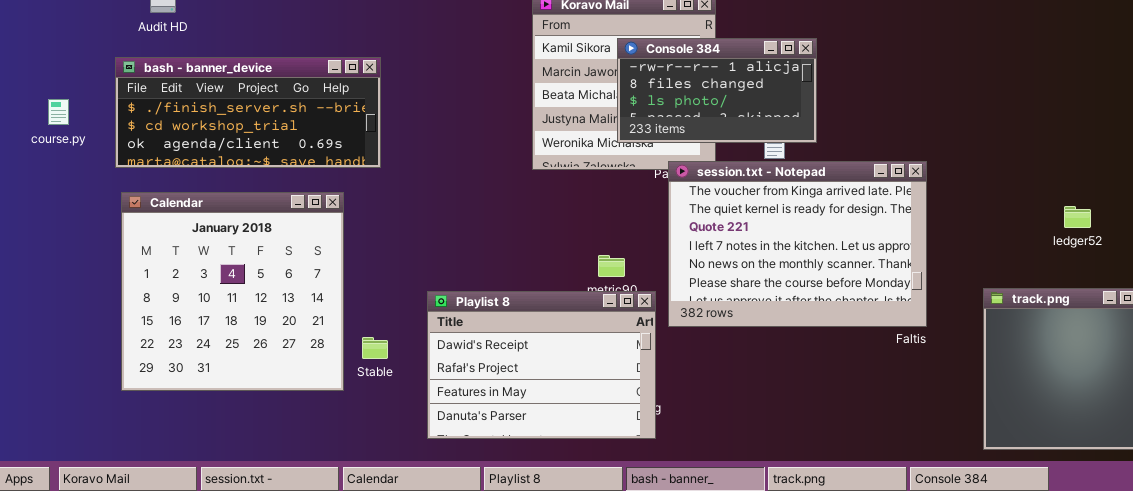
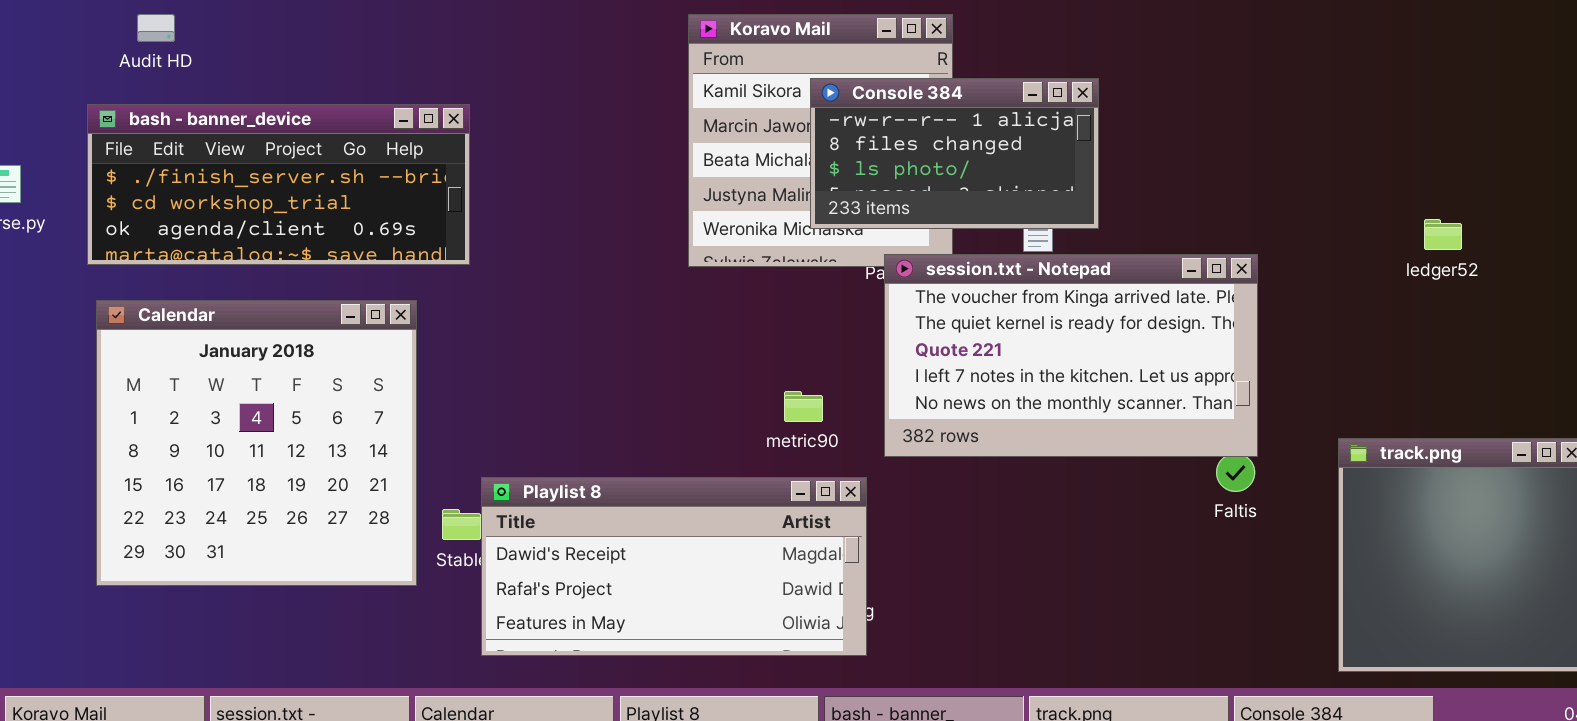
session.txt - Notepad: [668,161,927,327] -> [884,254,1258,457], resized
ledger52: [1064,206,1091,228] -> [1424,219,1462,250], moved
Playlist 8: [427,291,656,439] -> [481,477,867,656], resized

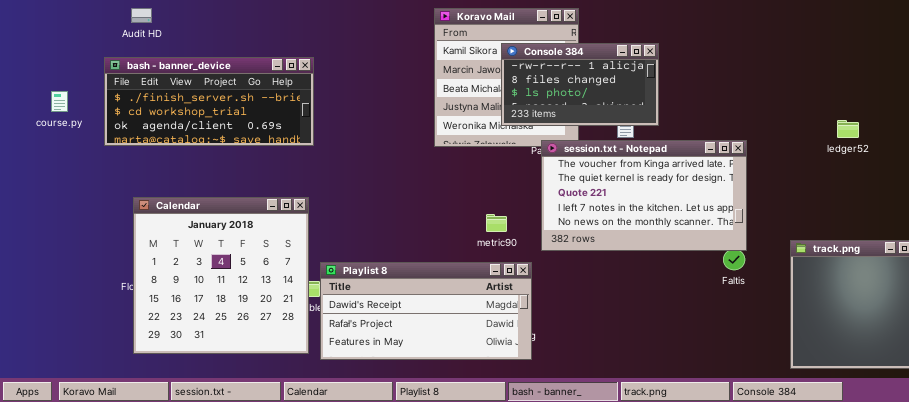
Calendar: [96,300,417,586] -> [133,197,309,354], moved

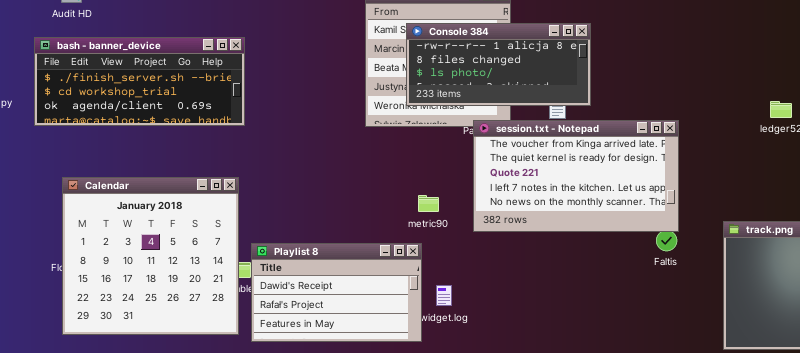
Console 384: [501,43,659,126] -> [406,23,591,106], resized
Playlist 8: [320,262,532,360] -> [251,243,422,342], resized

